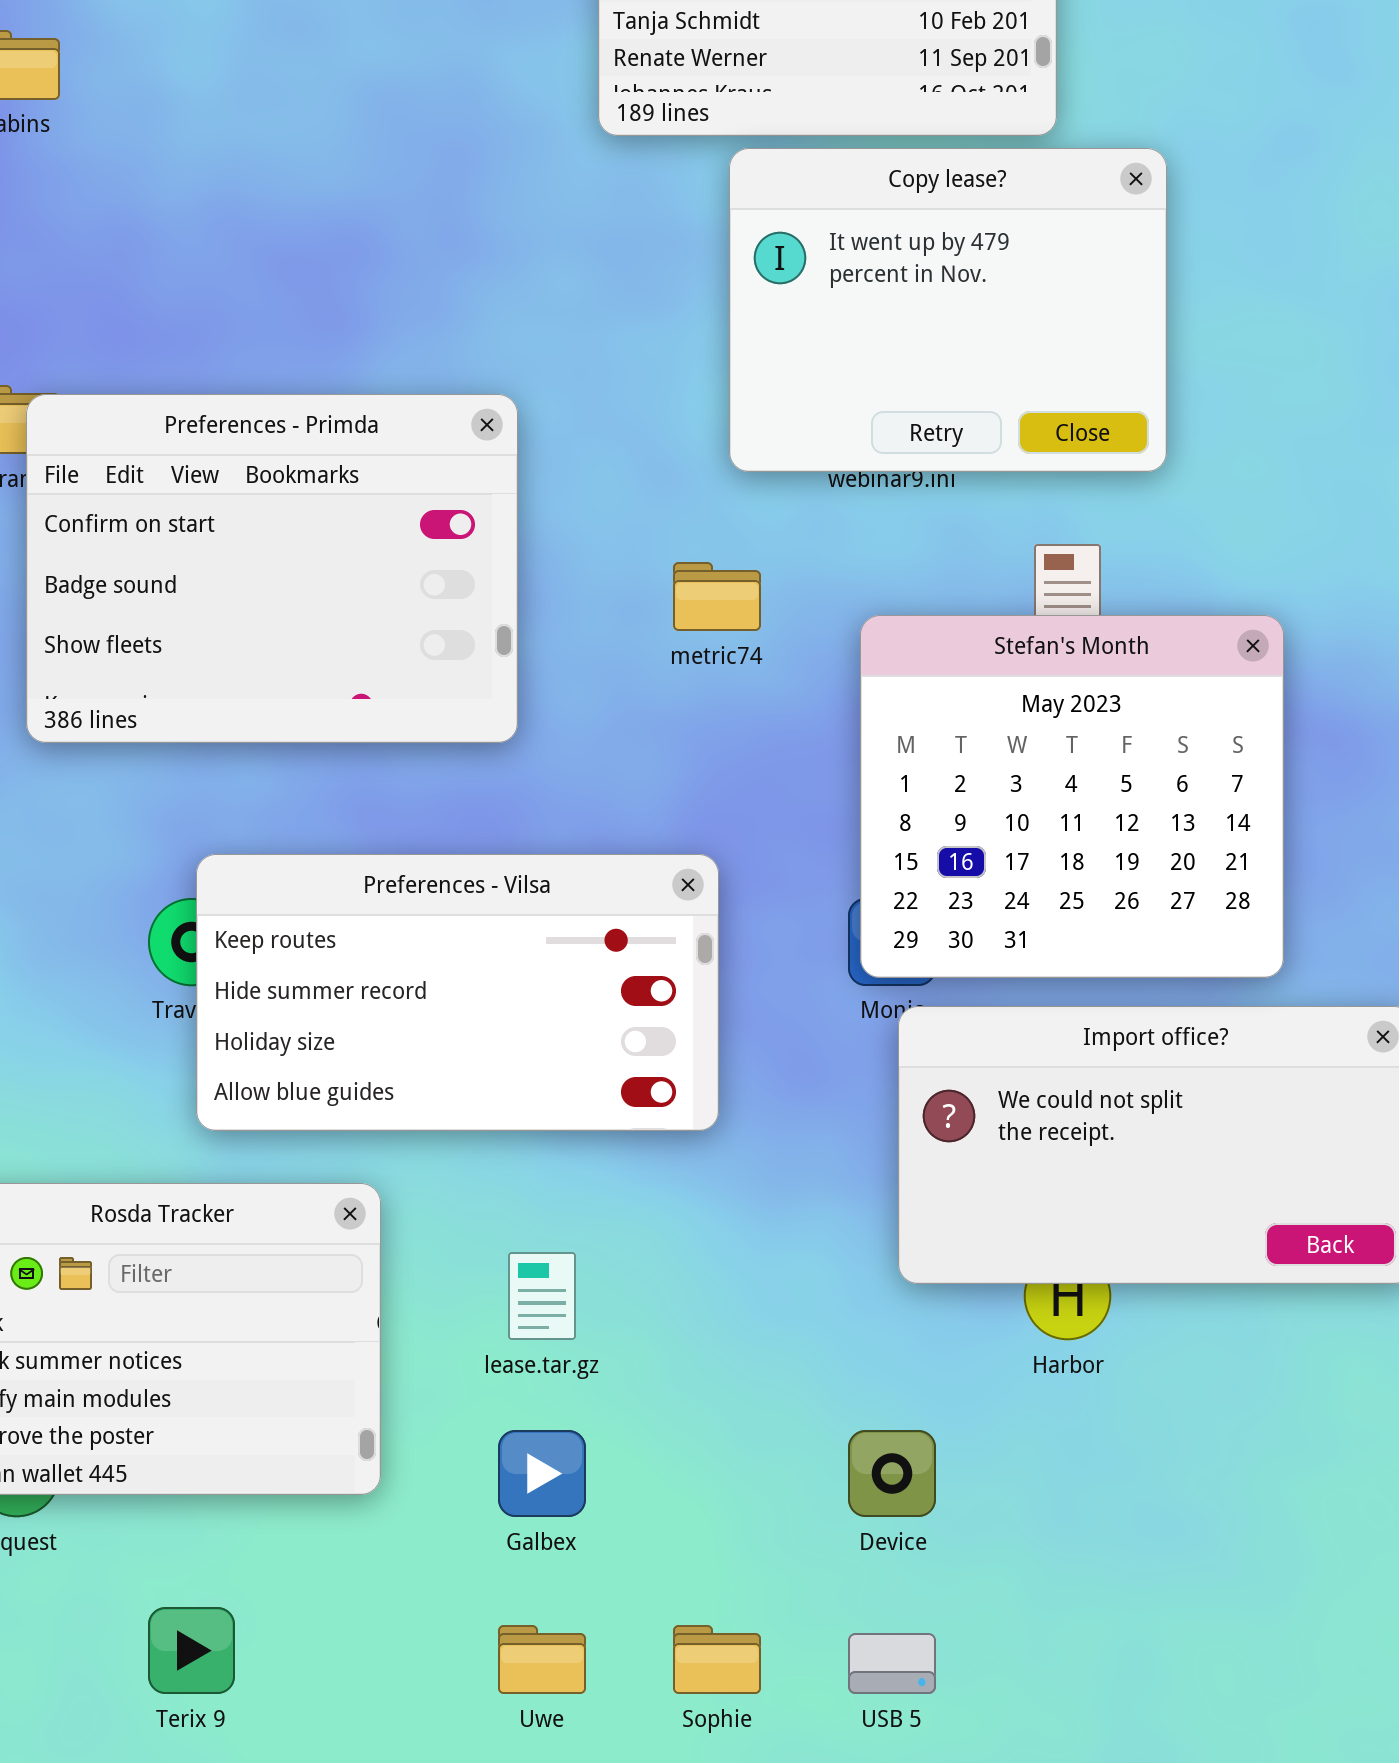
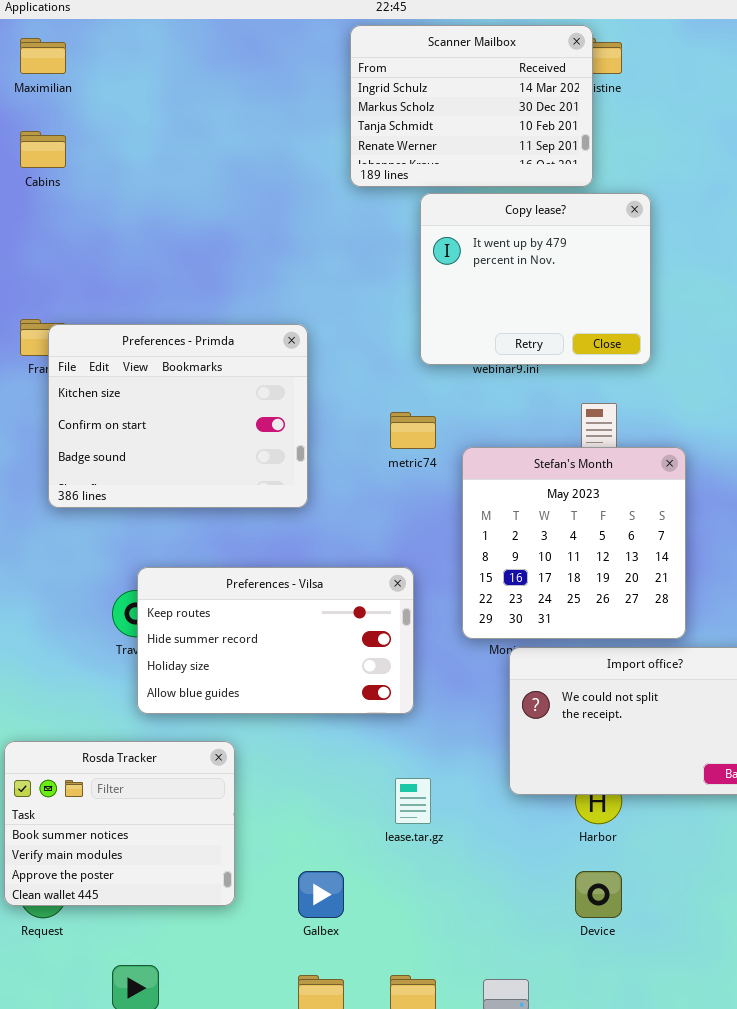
Preferences - Primda: [26,394,518,743] -> [48,324,308,508], scrolled up 1 row
Stefan's Month: [860,615,1284,978] -> [462,447,686,639], moved
lease.tar.gz: [508,1252,576,1340] -> [395,778,431,824], moved
Device: [848,1430,936,1517] -> [575,871,622,918], moved

